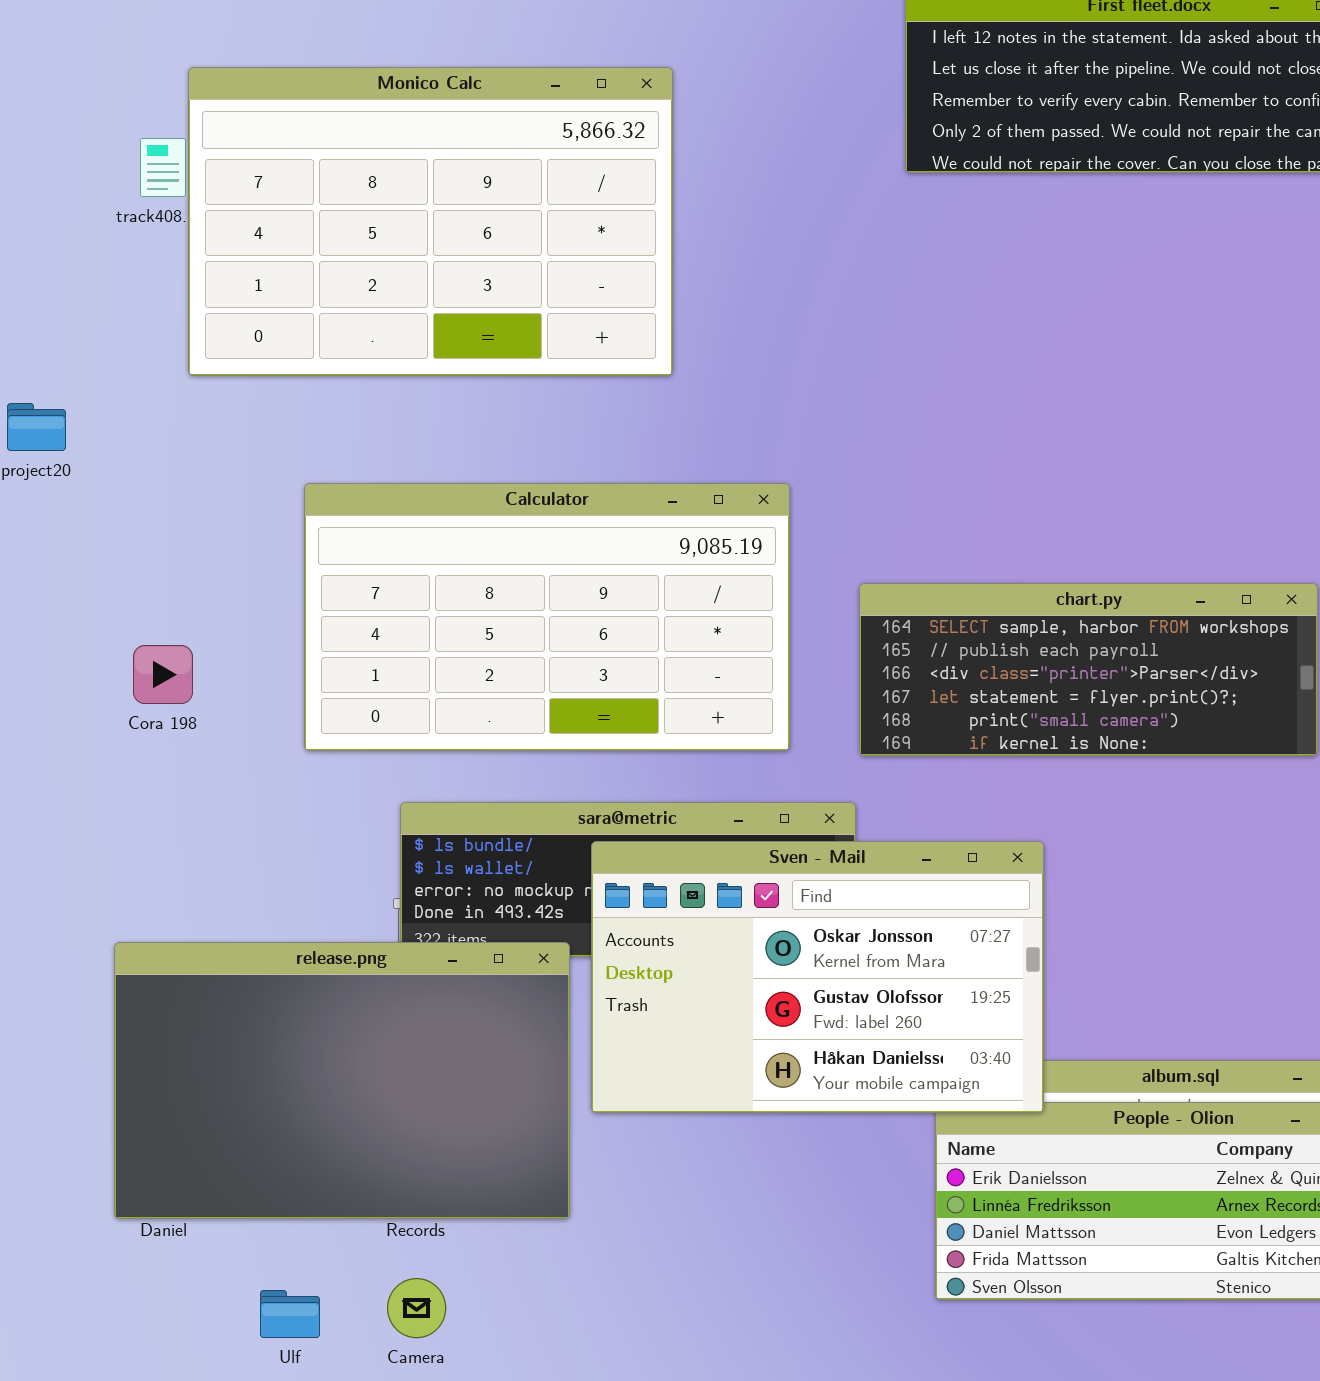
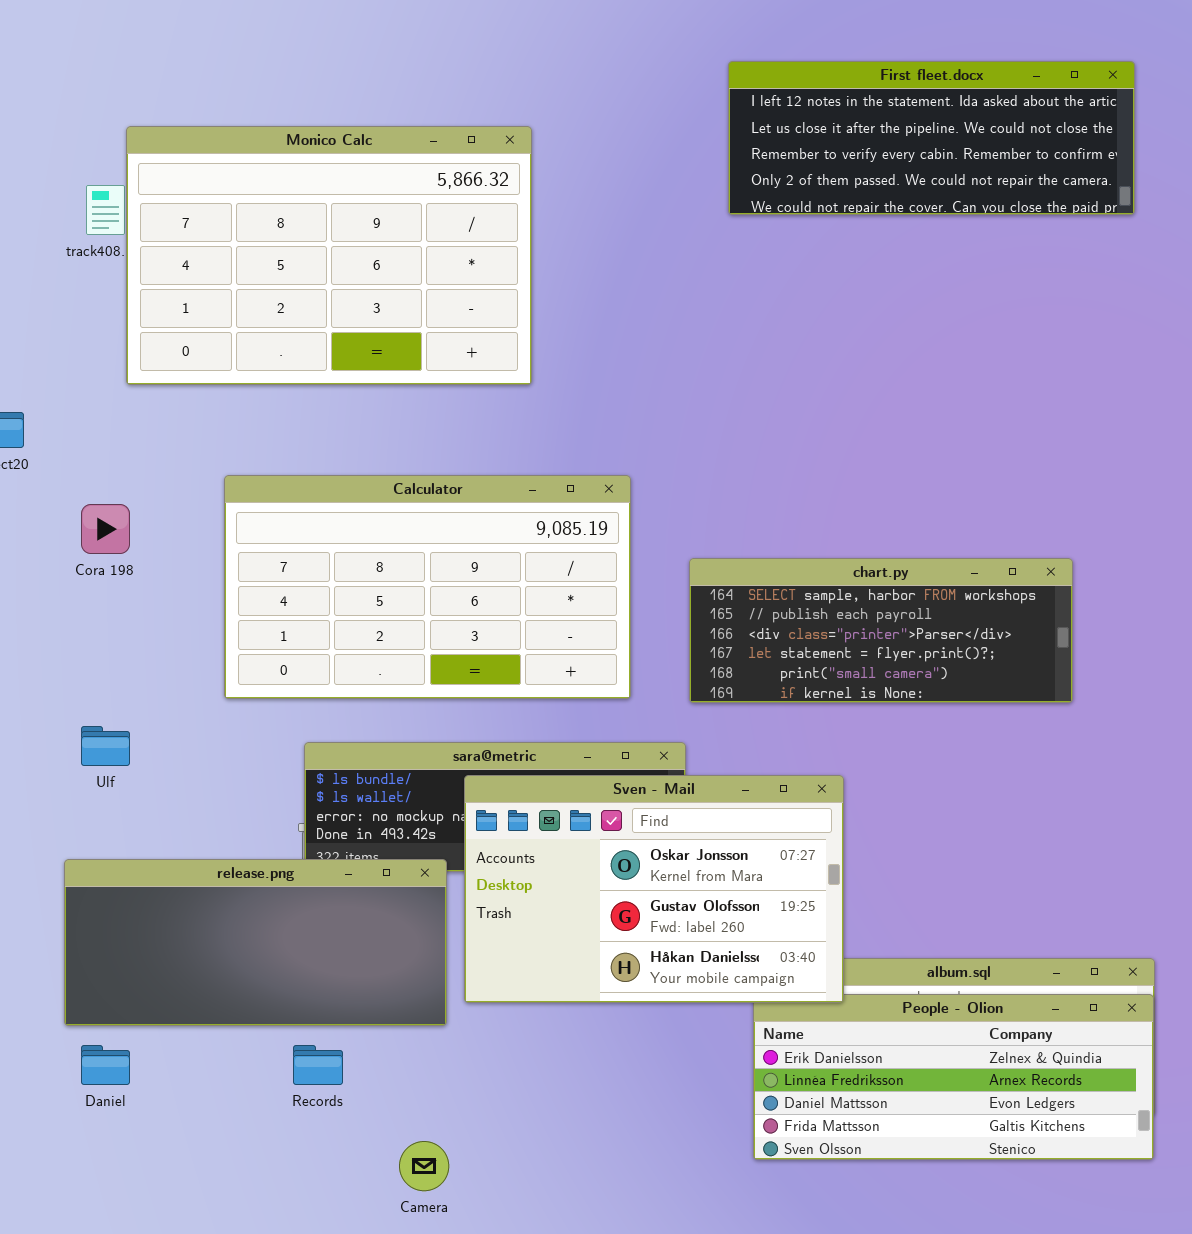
Cora 198: [133,645,193,704] -> [81,504,130,554], moved
release.png: [114,942,570,1219] -> [64,859,447,1026], resized
Camera: [387,1278,446,1338] -> [399,1141,449,1191], moved
Ulf: [260,1290,320,1338] -> [81,726,130,766], moved

